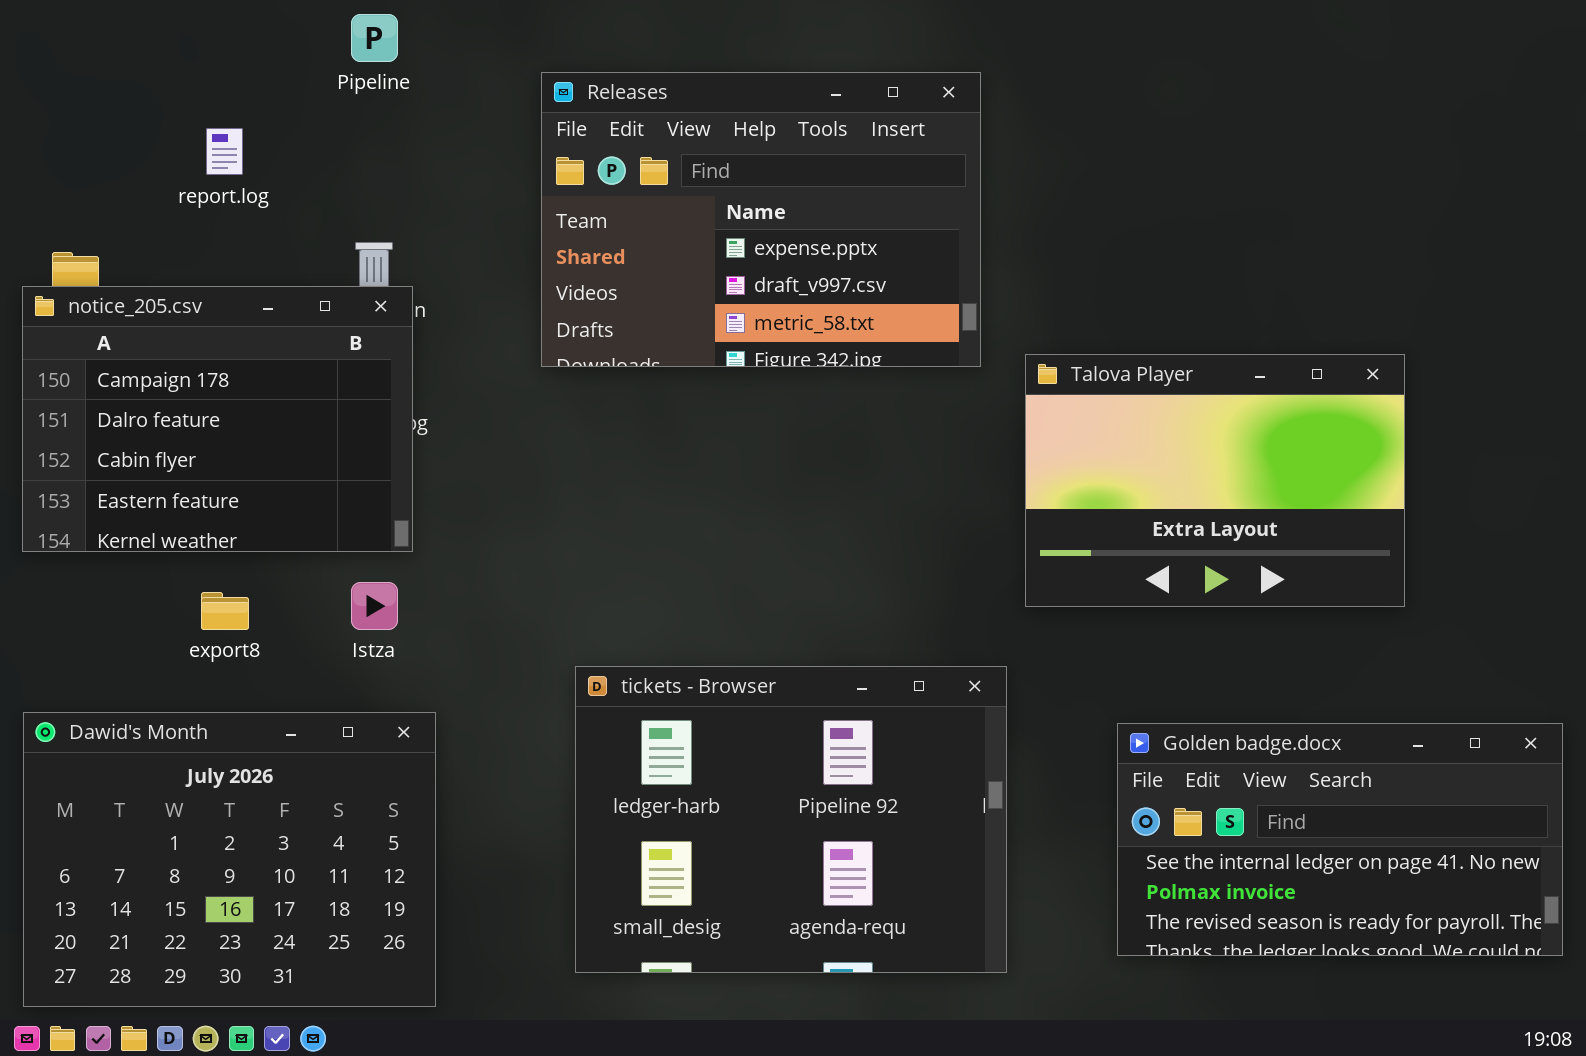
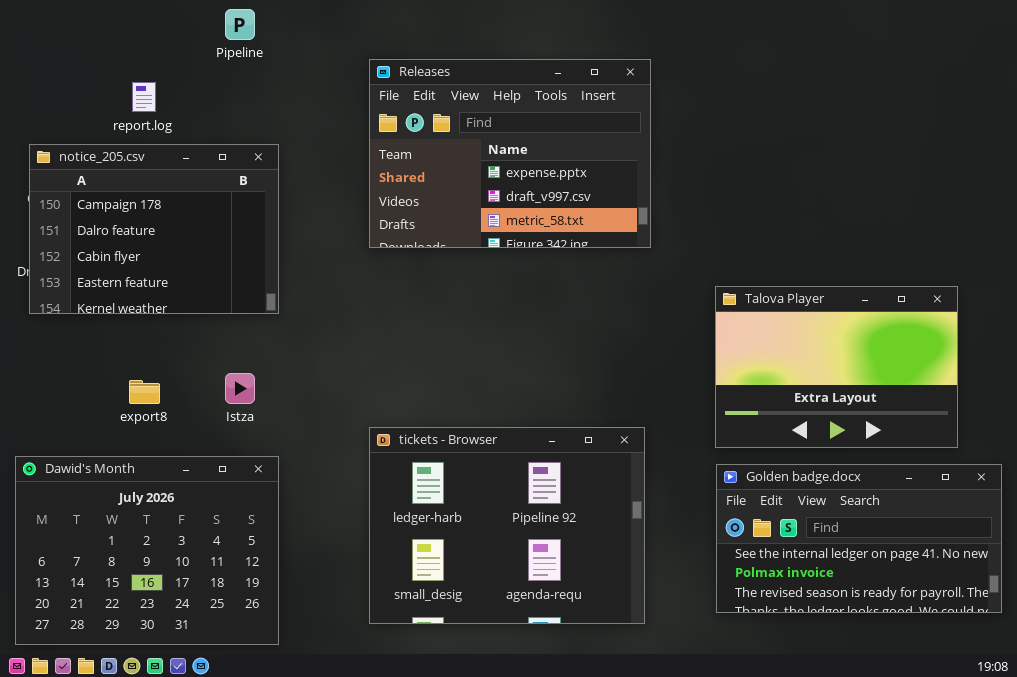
Releases: [541,72,981,367] -> [369,59,651,248], moved
notice_205.csv: [22,286,413,552] -> [29,144,279,314], moved
Talova Player: [1025,354,1405,607] -> [715,286,958,448], moved

